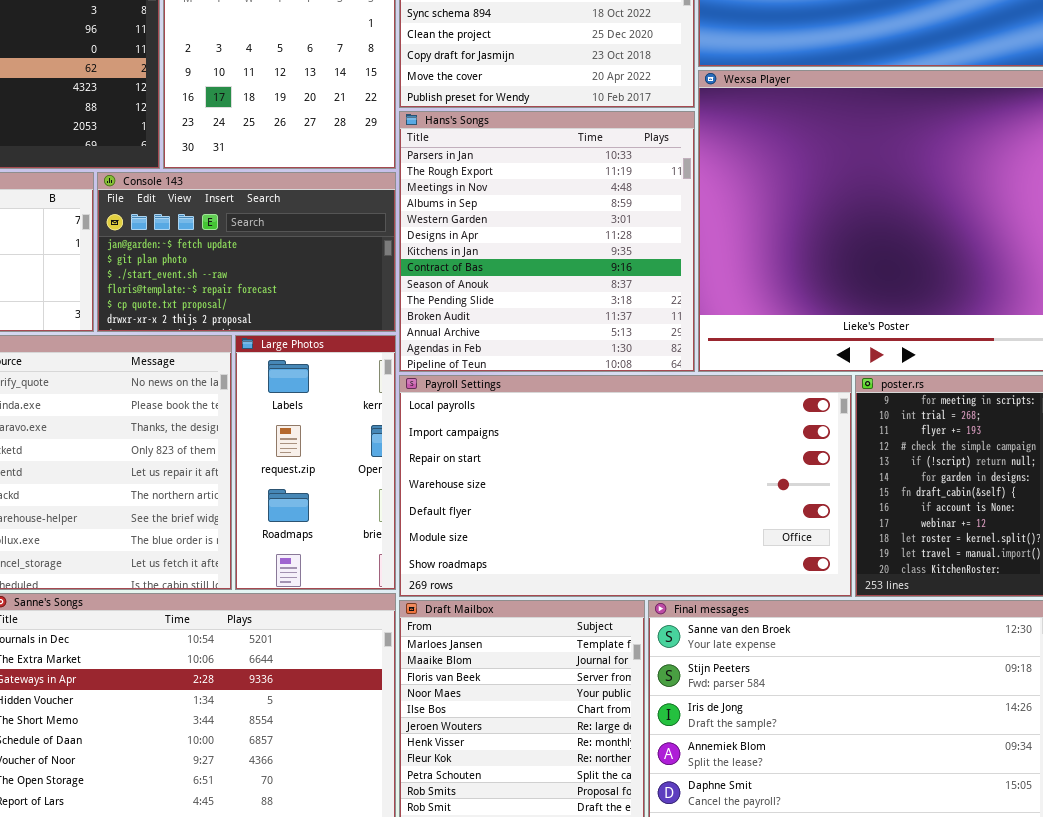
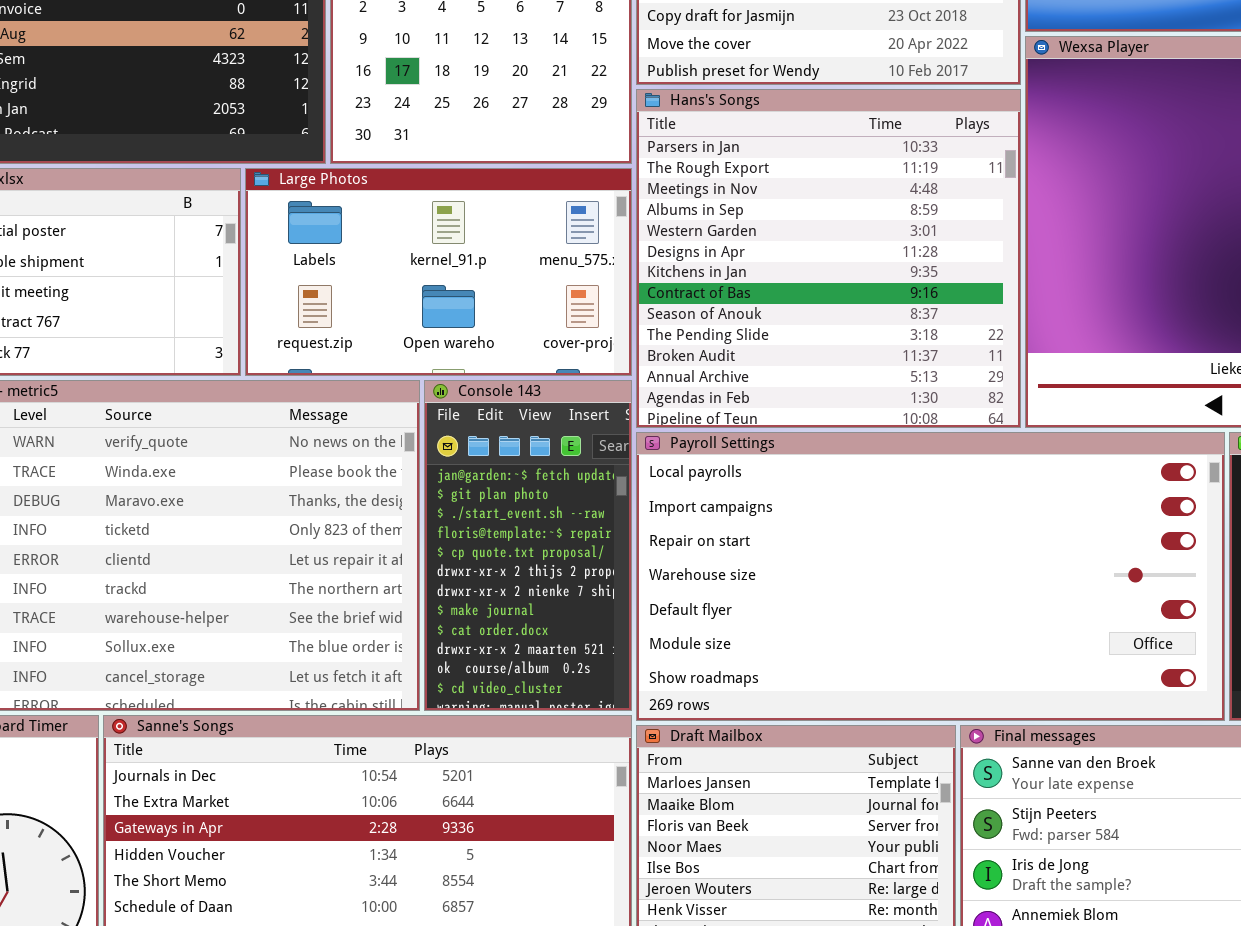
Console 143: [97,172,396,332] -> [424,380,632,711], moved, resized
Large Photos: [235,335,396,590] -> [245,168,632,376], moved, resized

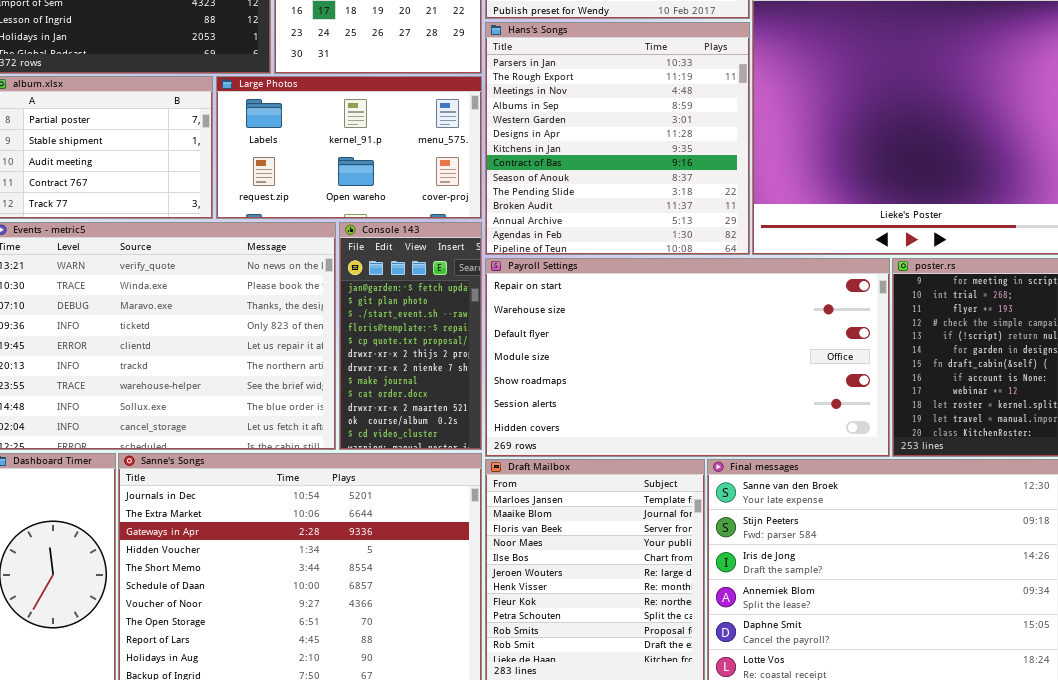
Payroll Settings: [636,432,1225,721] -> [485,258,890,457], scrolled down 2 rows

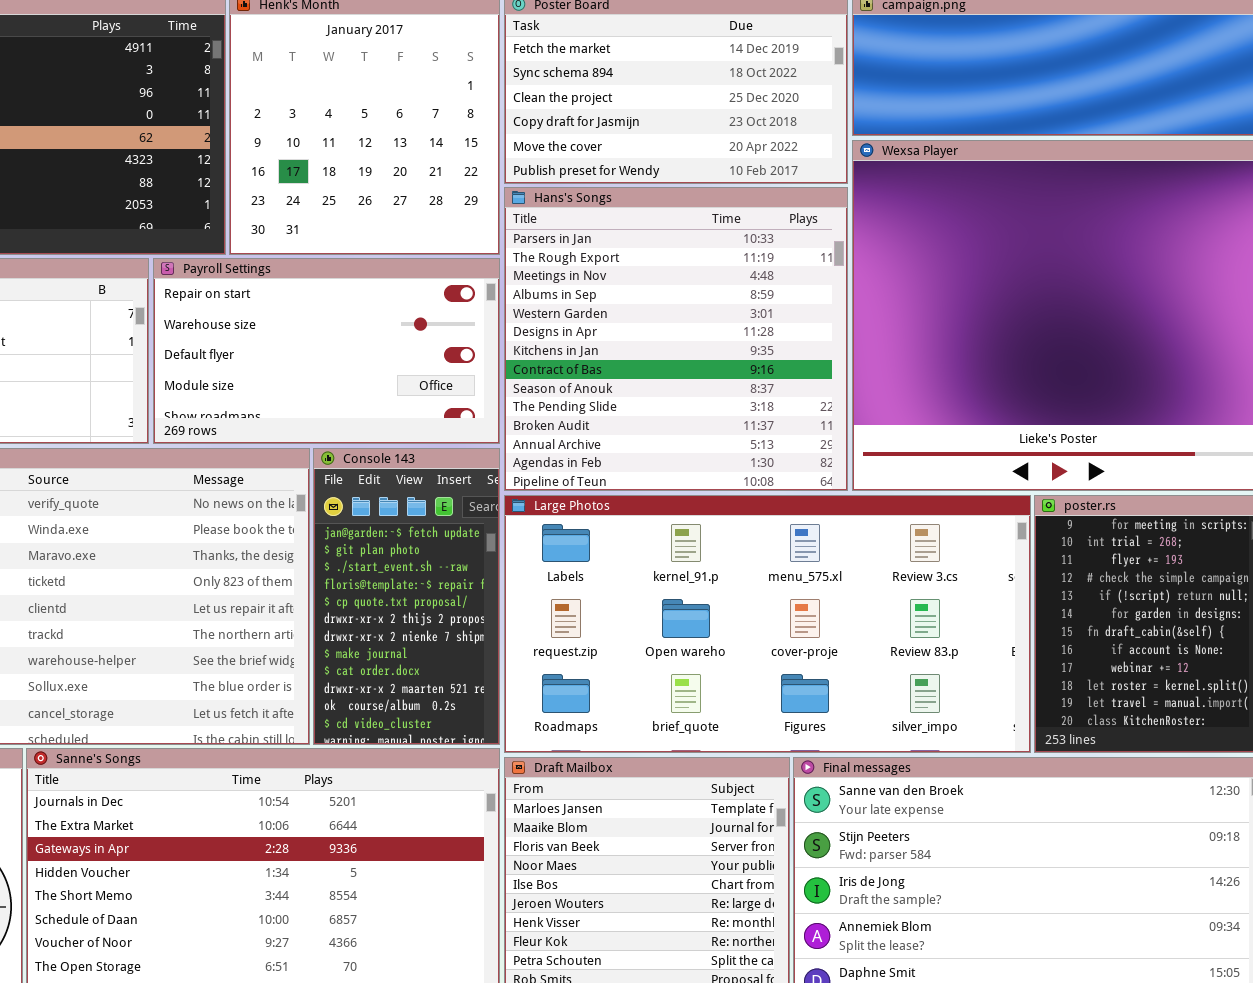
Large Photos: [216,76,482,219] -> [504,495,1031,753], moved, resized
Payroll Settings: [485,258,890,457] -> [153,258,500,444], moved, resized

